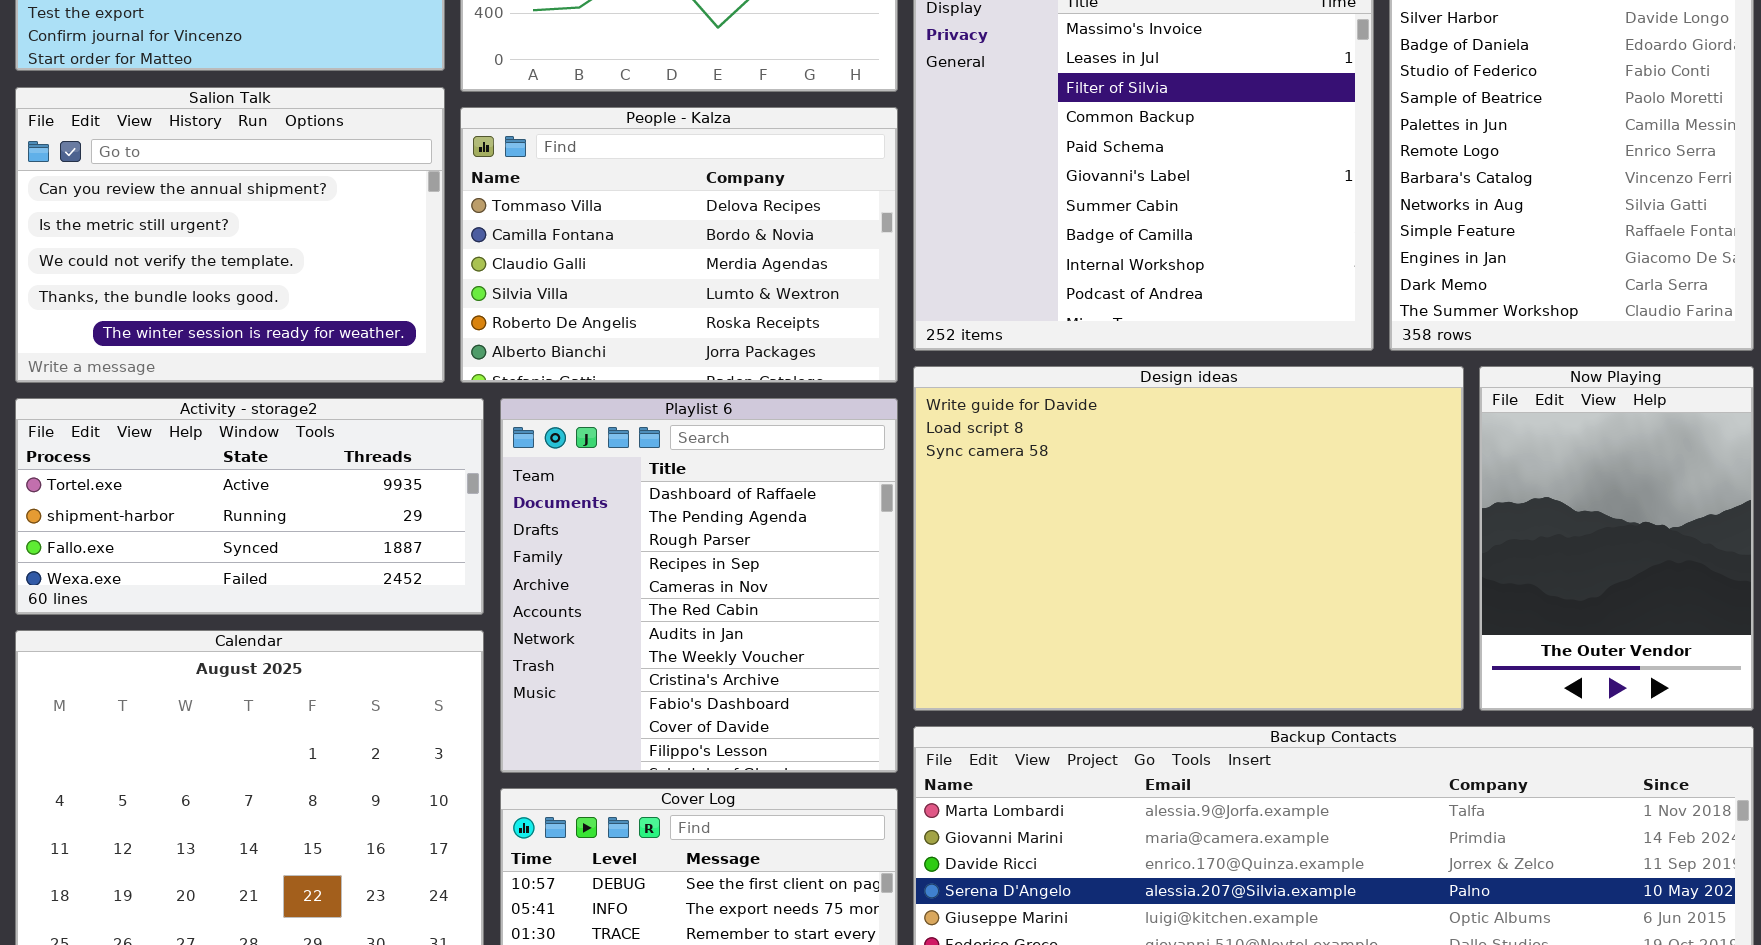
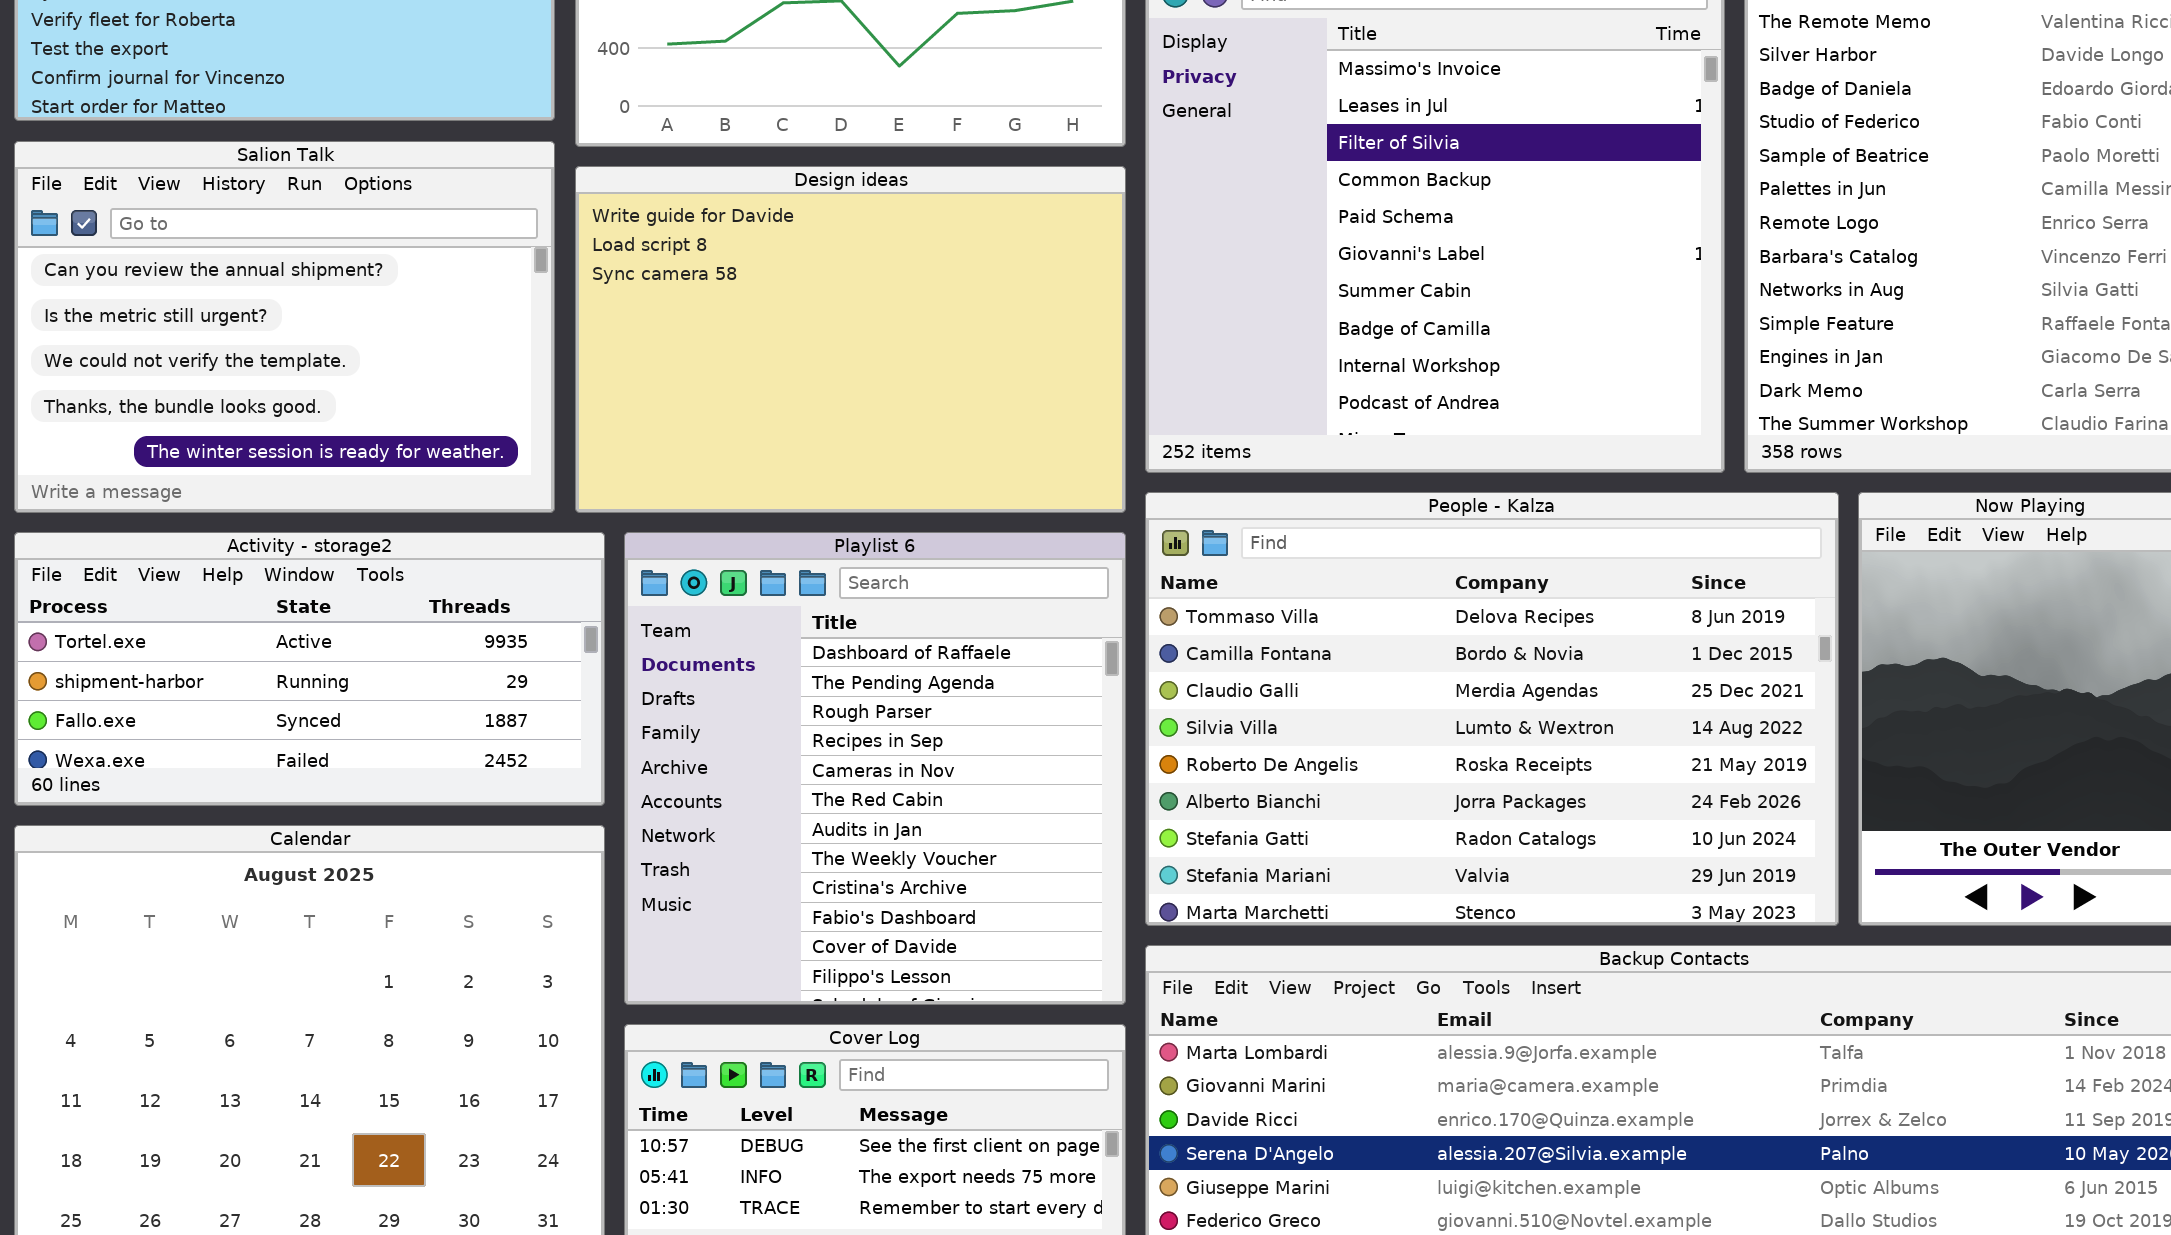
People - Kalza: [460,107,898,383] -> [1145,492,1839,926], moved, resized
Design ideas: [913,366,1464,711] -> [575,166,1126,513], moved, resized

